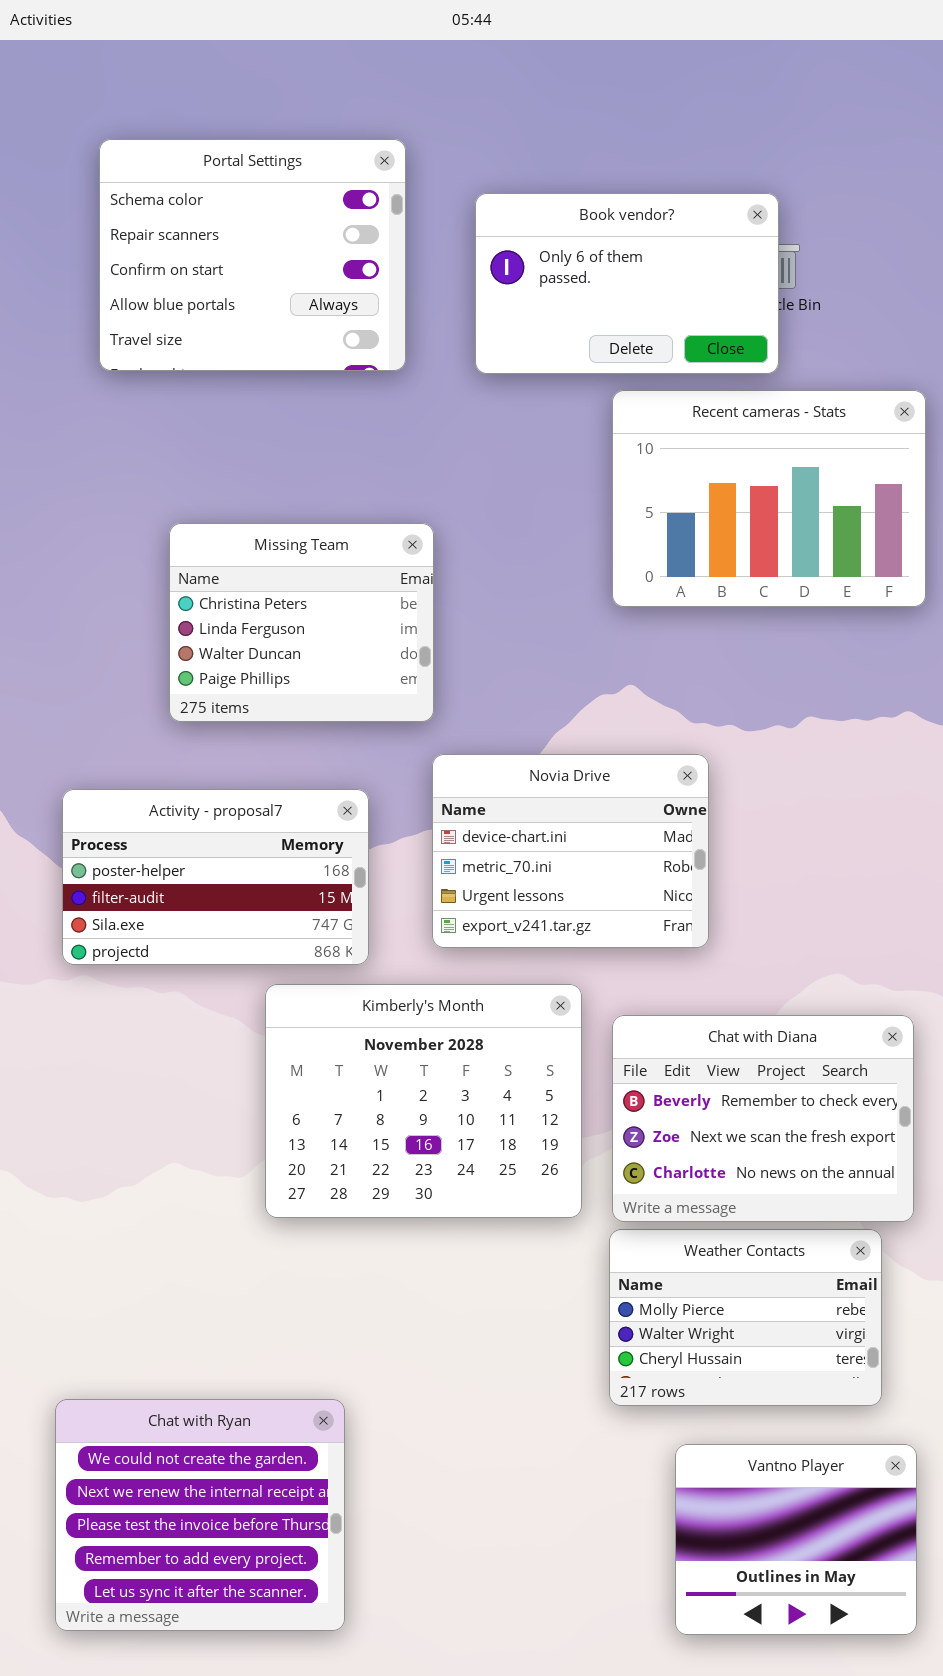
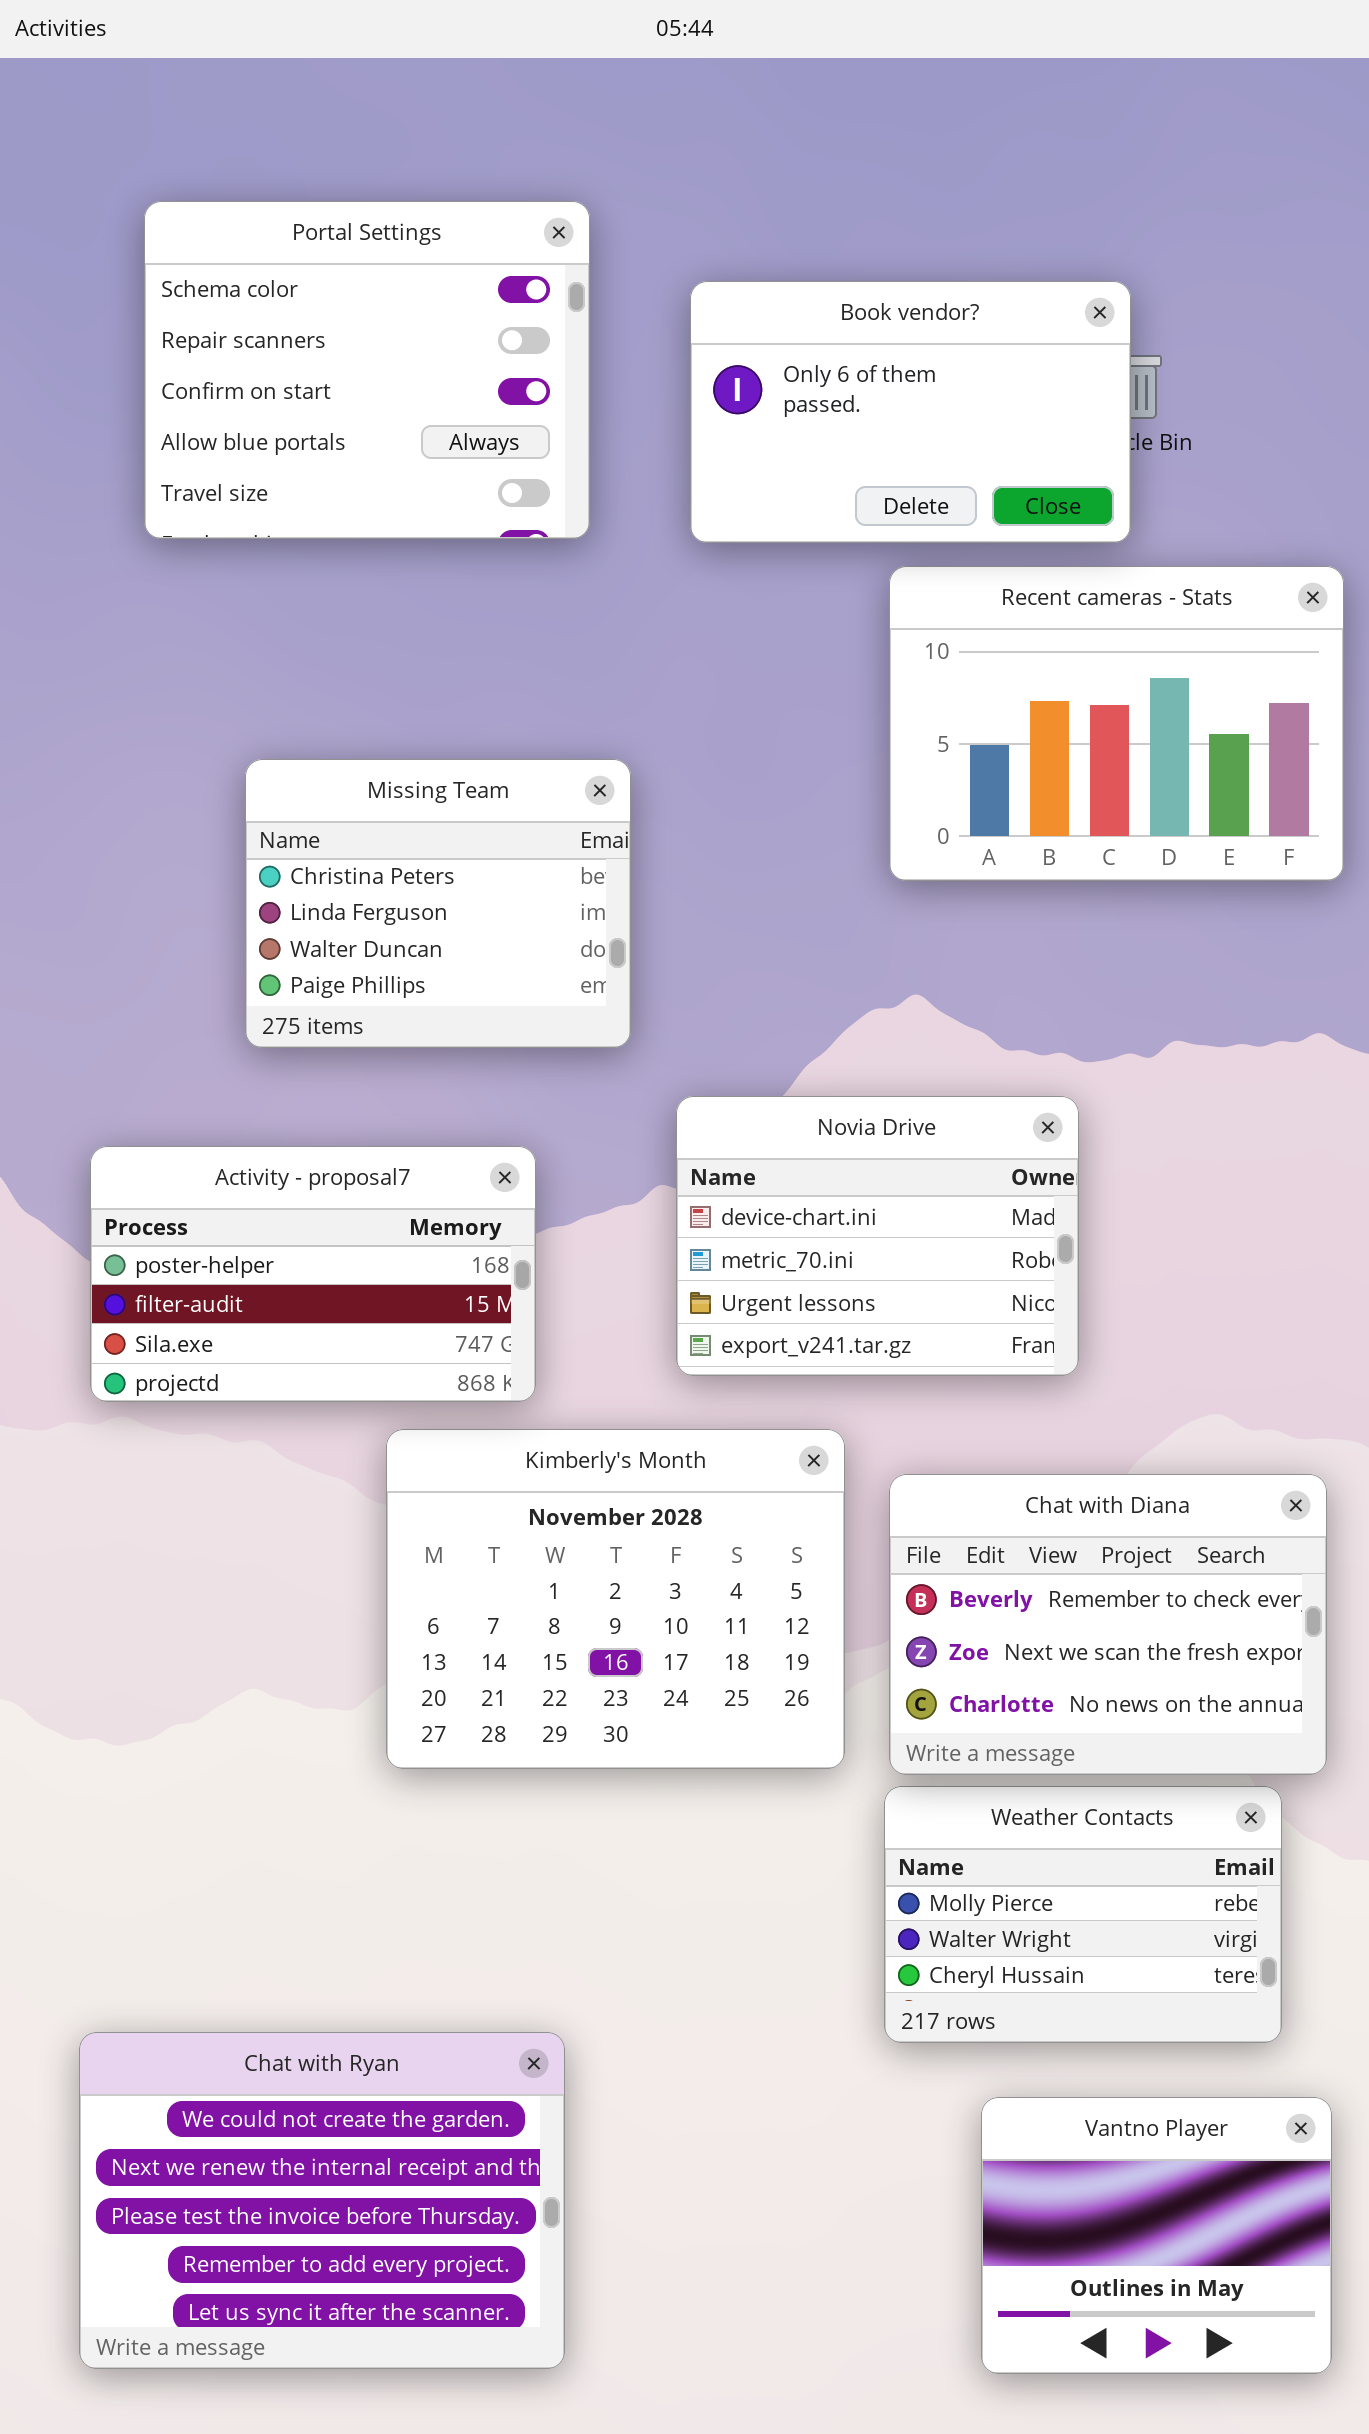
Novia Drive: [432,754,709,948] -> [676,1096,1079,1376], moved
Chat with Ryan: [55,1399,345,1631] -> [79,2032,565,2369], resized

